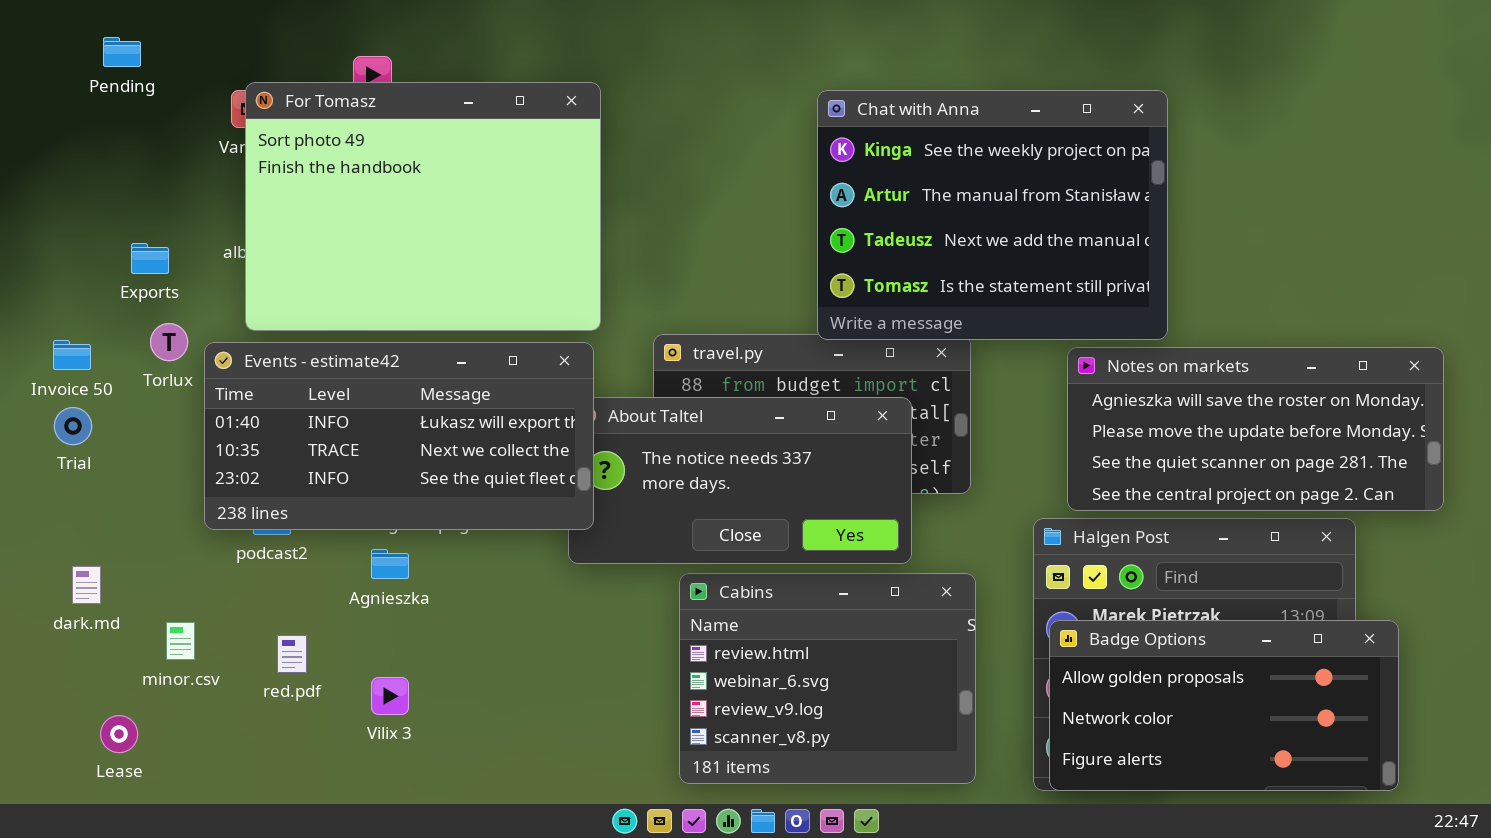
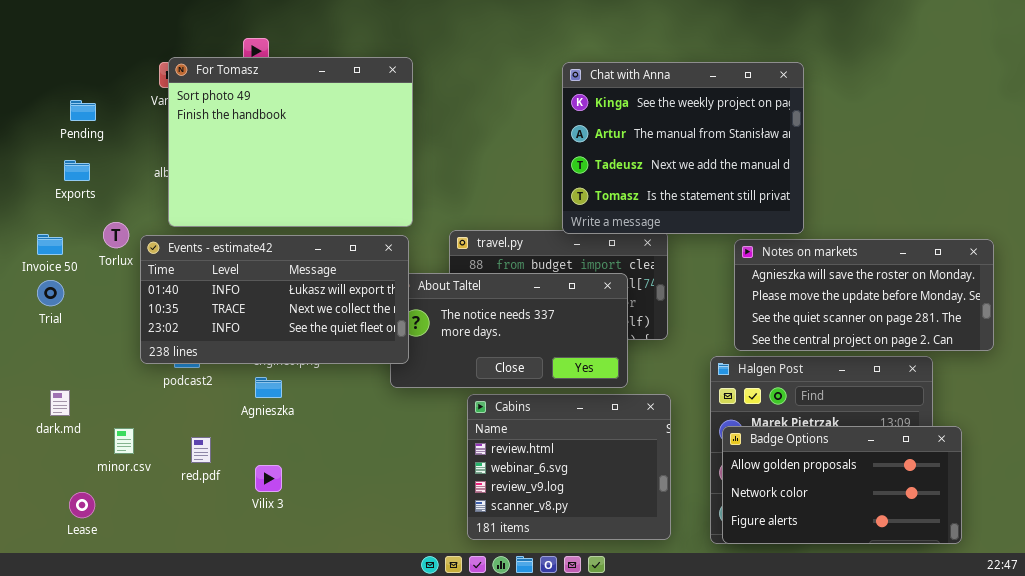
Pending: [103,37,141,67] -> [70,100,96,121], moved
Exports: [131,243,169,274] -> [64,160,90,181], moved

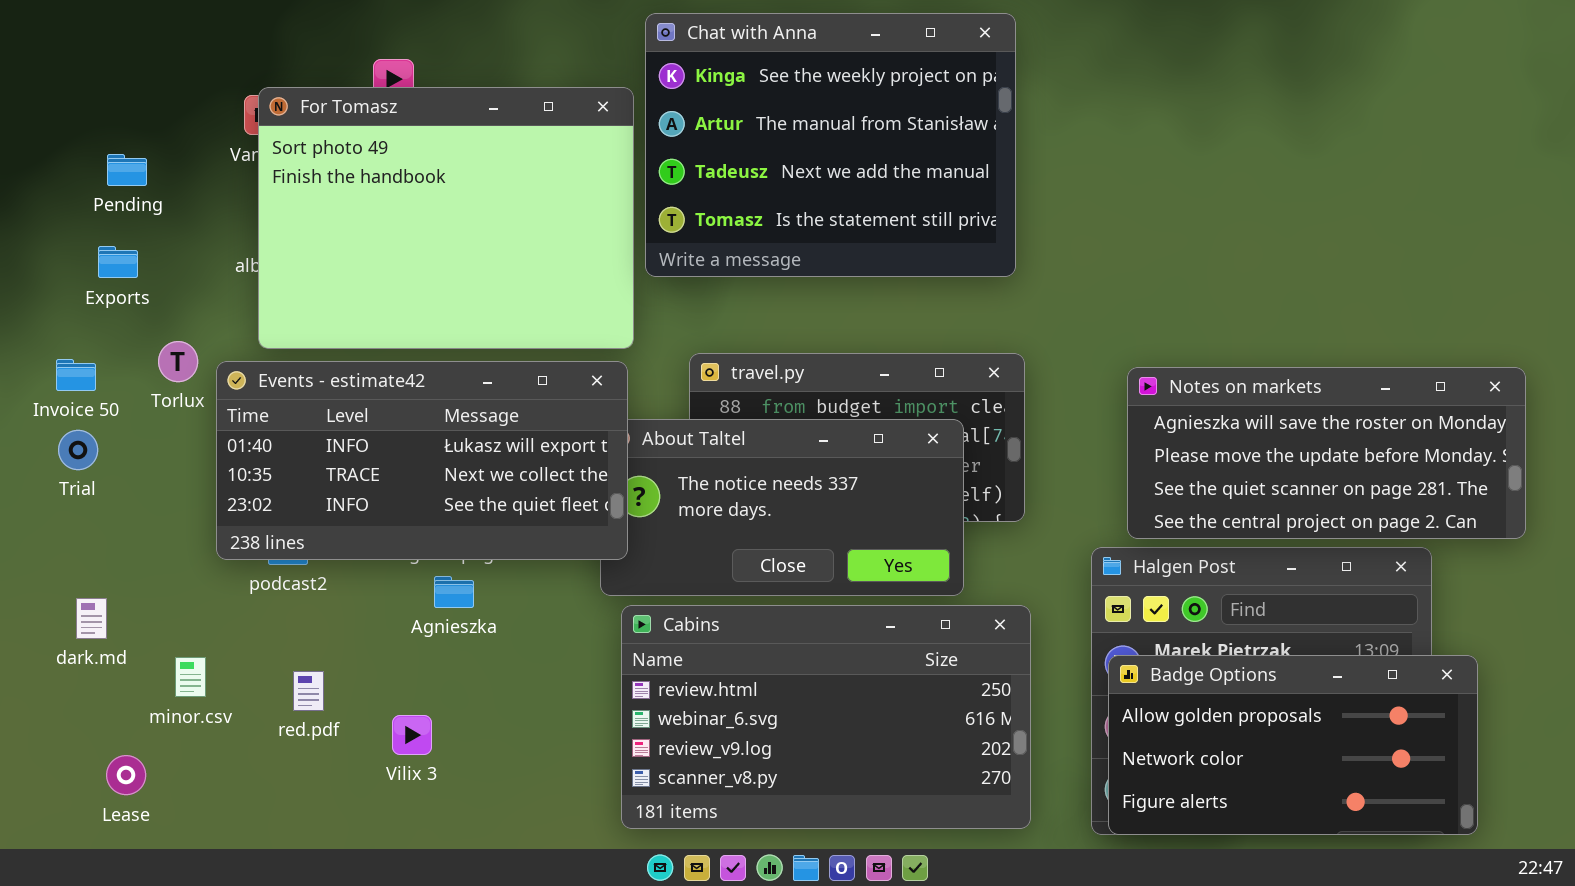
Chat with Anna: [562,62,804,234] -> [645,13,1016,277], moved
Agnieszka: [255,377,282,398] -> [434,576,474,608], moved
Cabins: [467,394,671,540] -> [621,605,1031,829], resized

